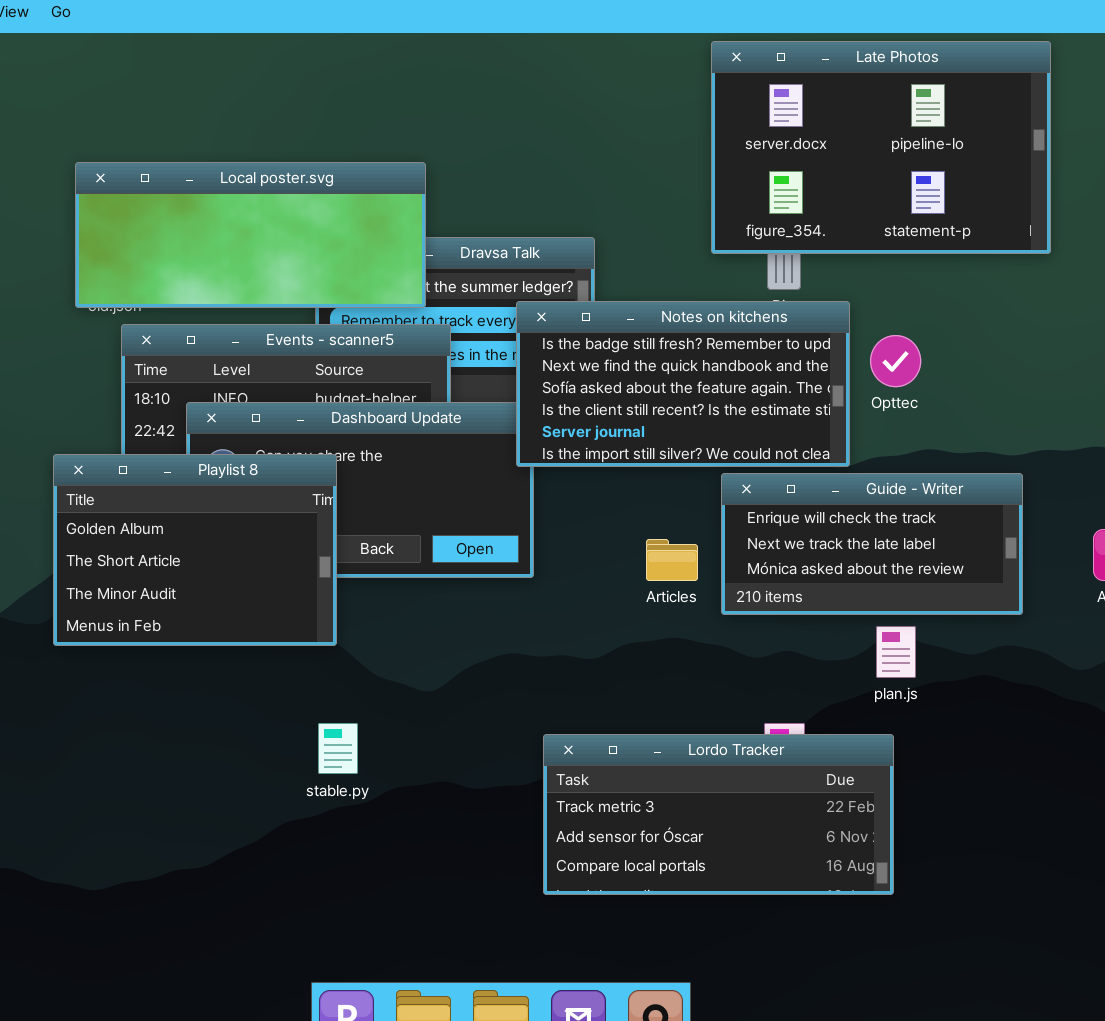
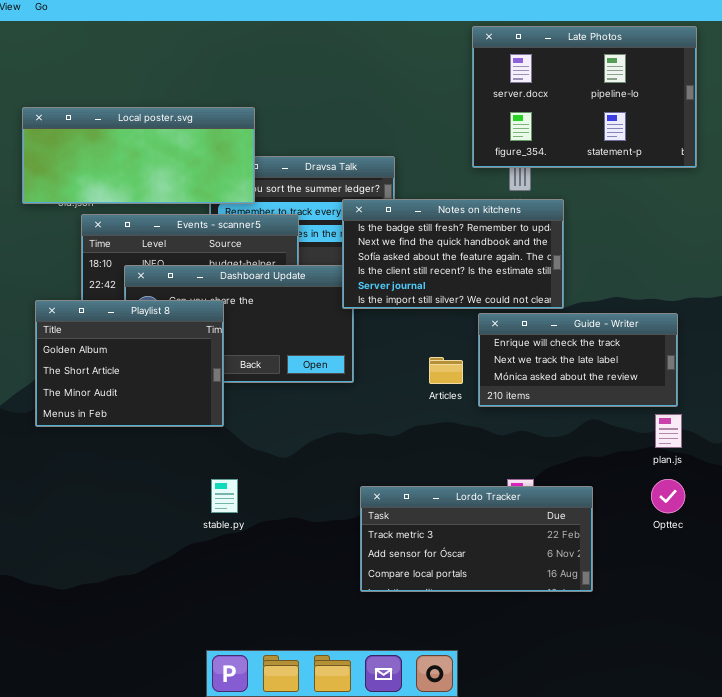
Local poster.svg: [75,162,426,308] -> [22,107,255,204], moved
Opttec: [870,335,921,387] -> [651,479,685,513], moved
plan.js: [876,626,916,678] -> [655,414,682,448], moved

